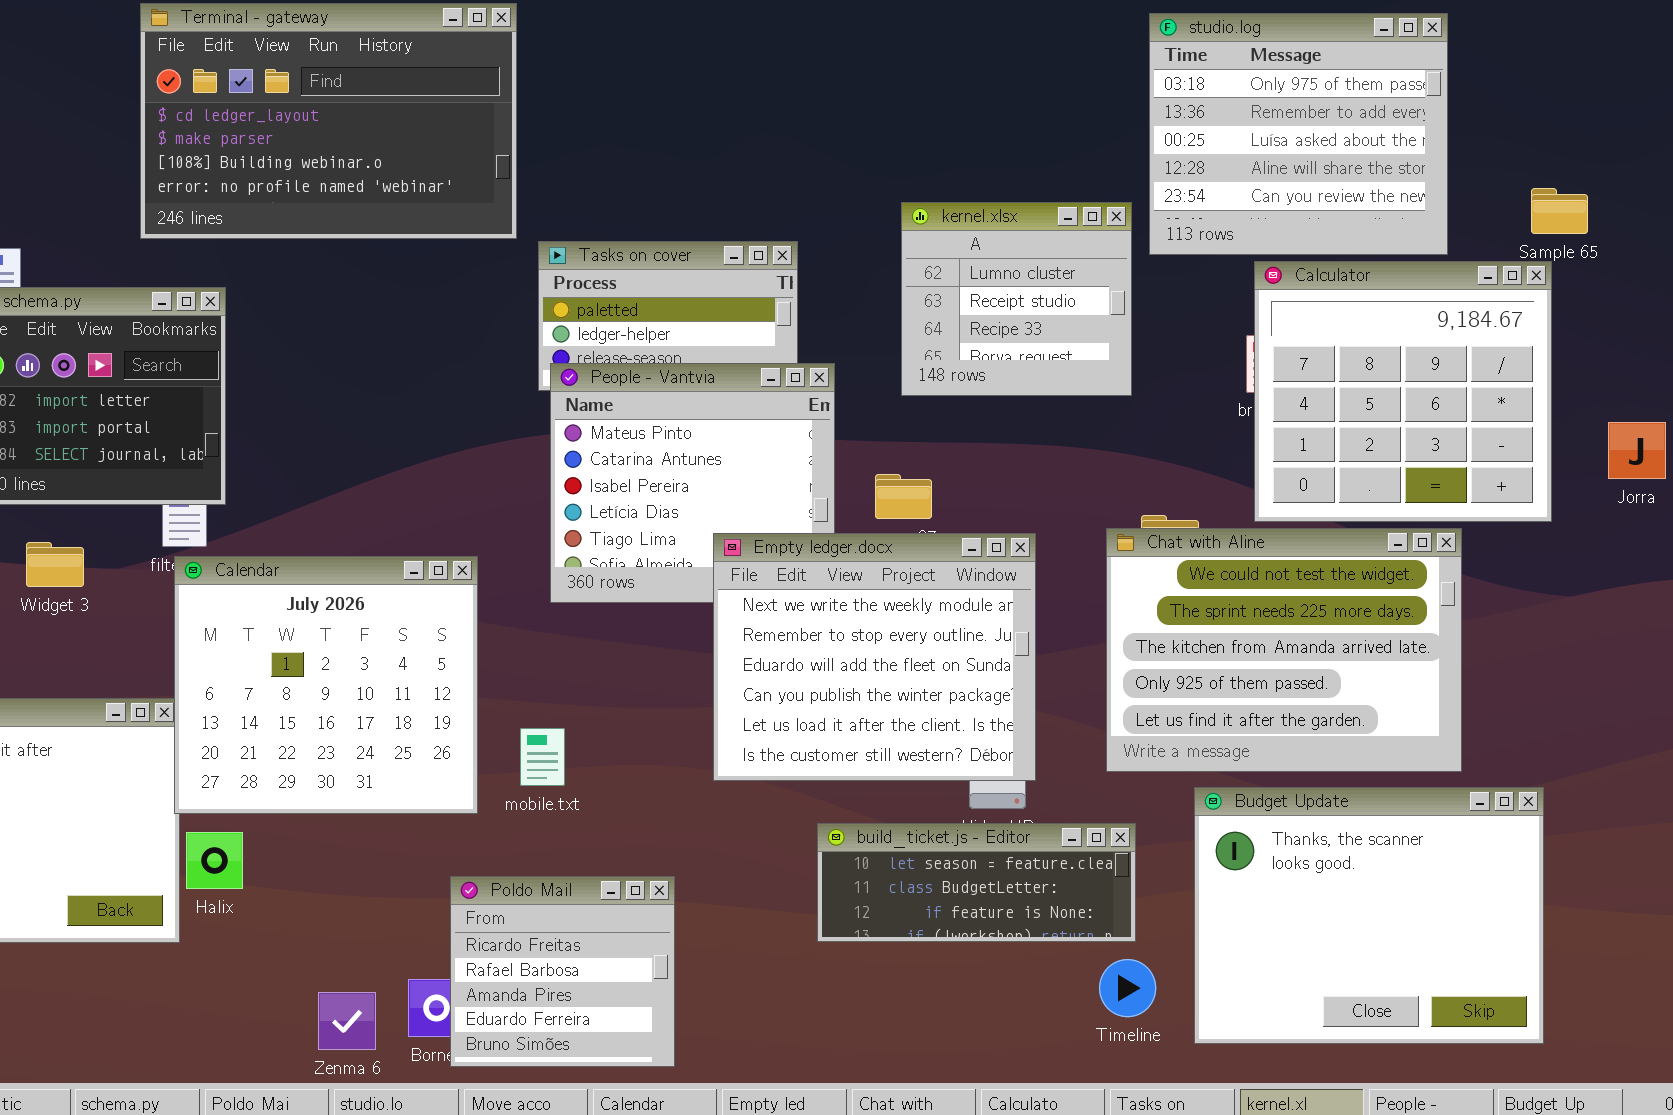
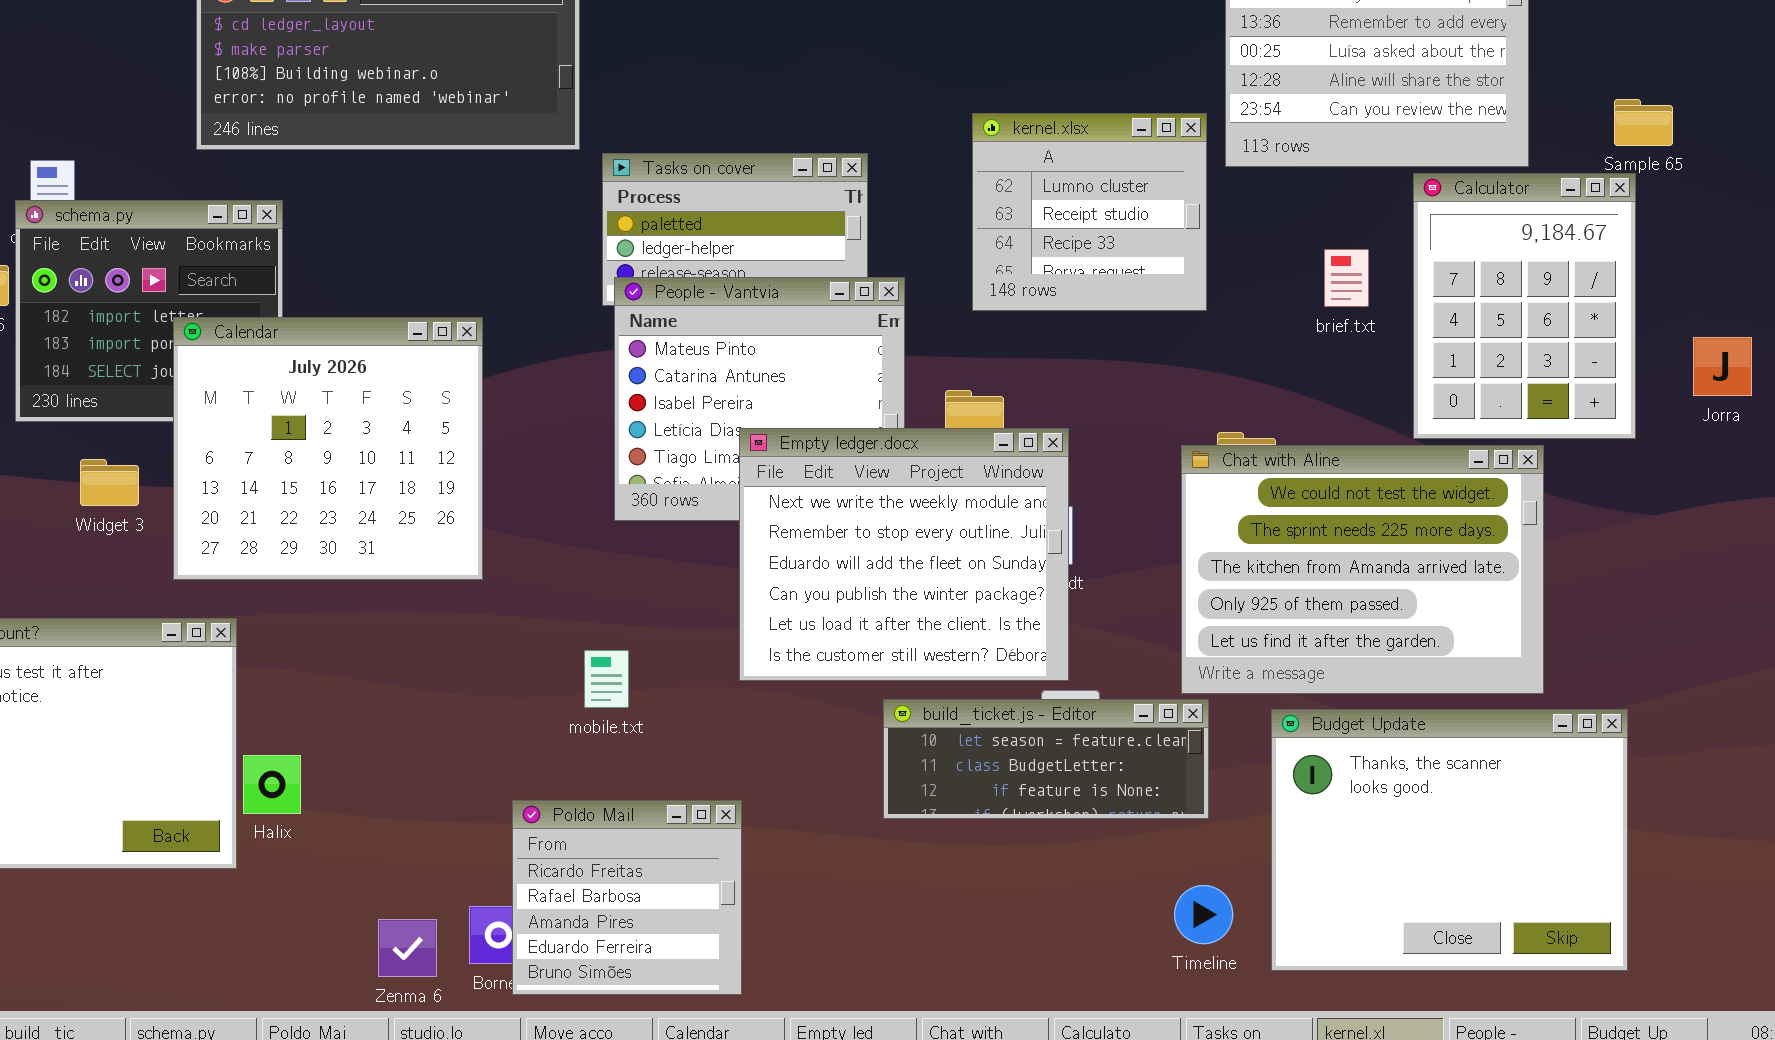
Calculator: [1254,261,1552,522] -> [1413,173,1636,439], resized
Empty ledger.docx: [713,533,1036,781] -> [739,428,1069,681], moved
Calendar: [174,556,478,814] -> [173,317,483,580], moved
build_ticket.js - Editor: [817,823,1136,942] -> [883,699,1209,819], moved

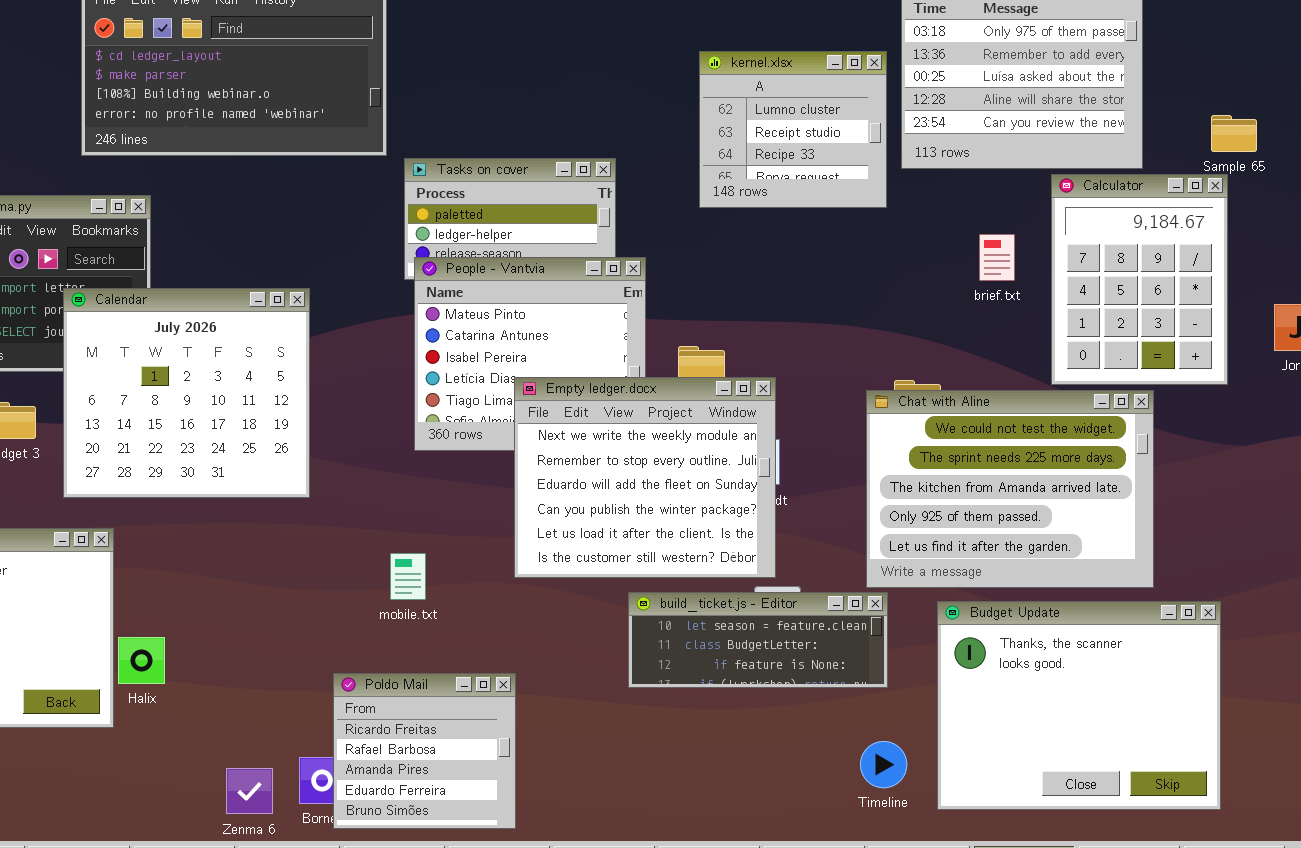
kernel.xlsx: [972,113,1207,311] -> [699,51,887,208], moved

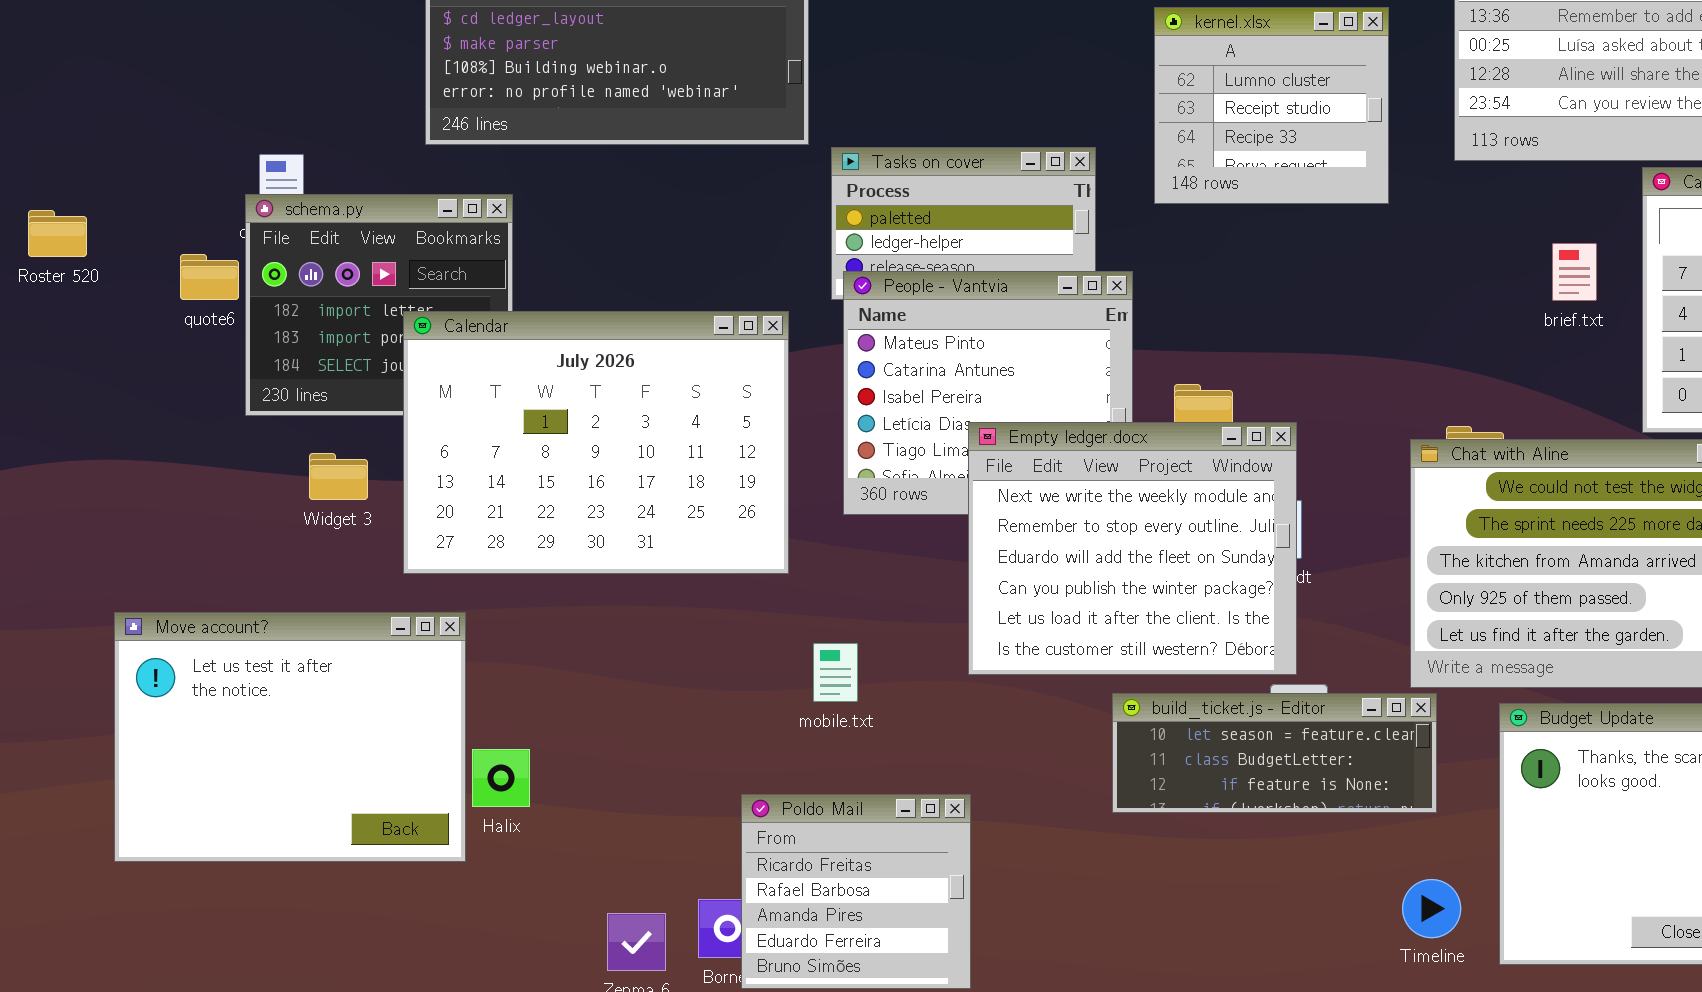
kernel.xlsx: [699,51,887,208] -> [1154,7,1389,204], moved
Calendar: [63,288,310,498] -> [403,311,789,574], resized

